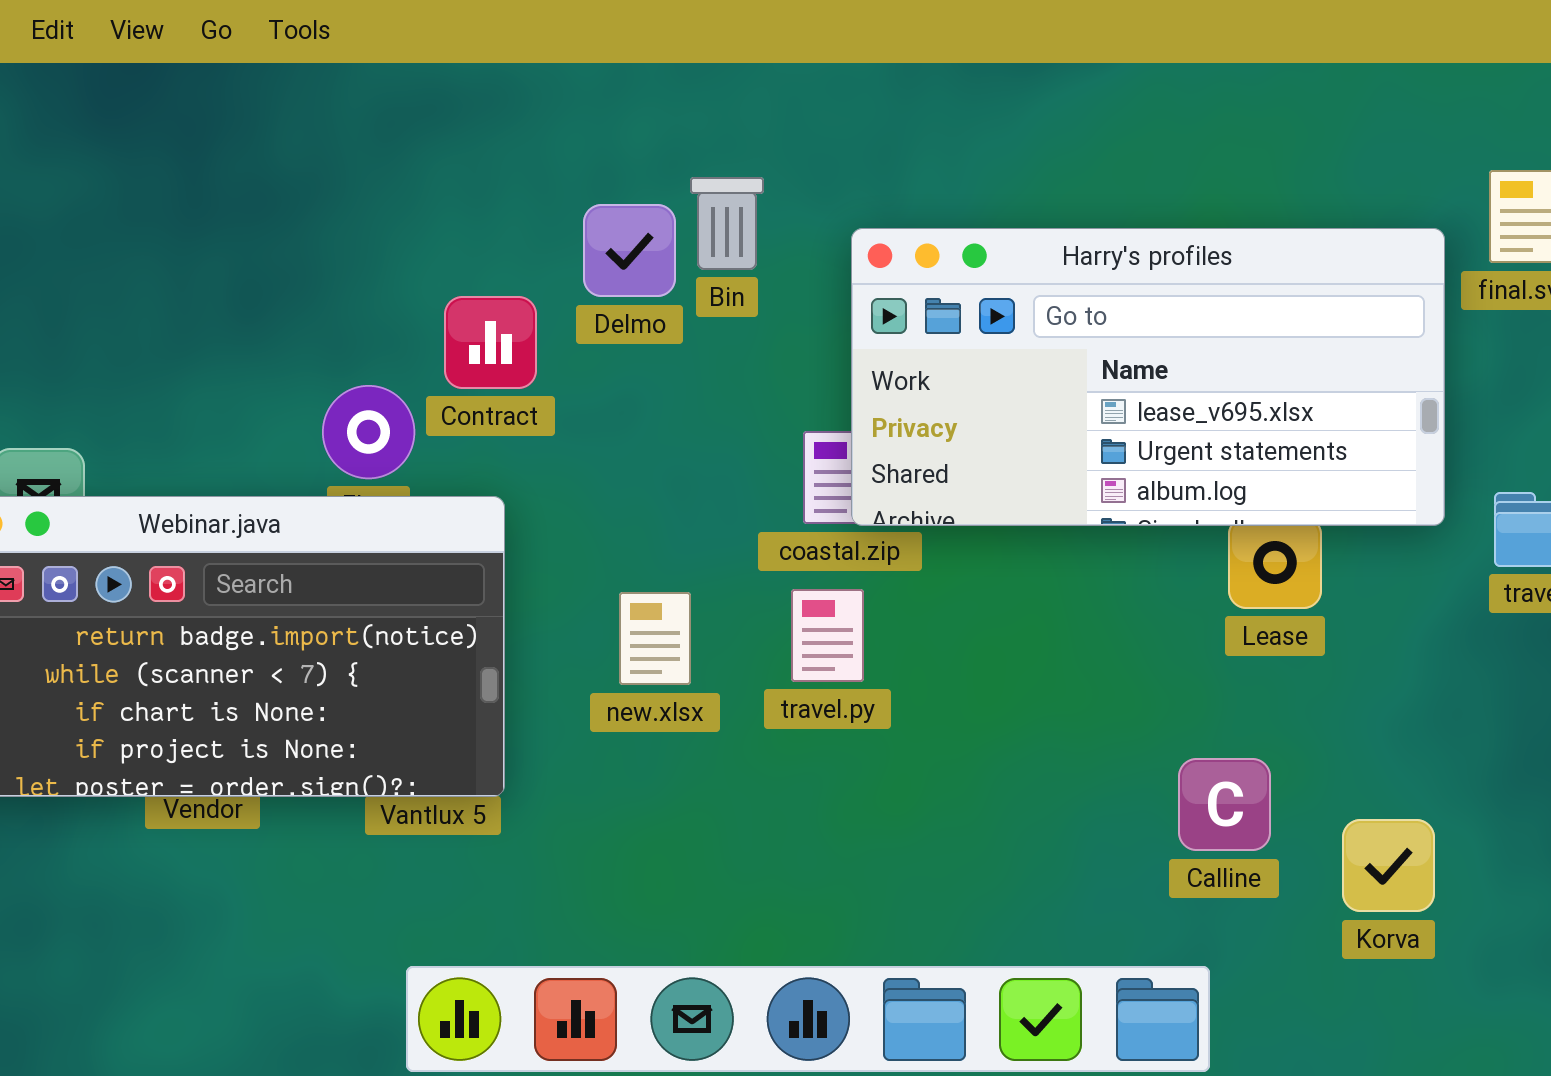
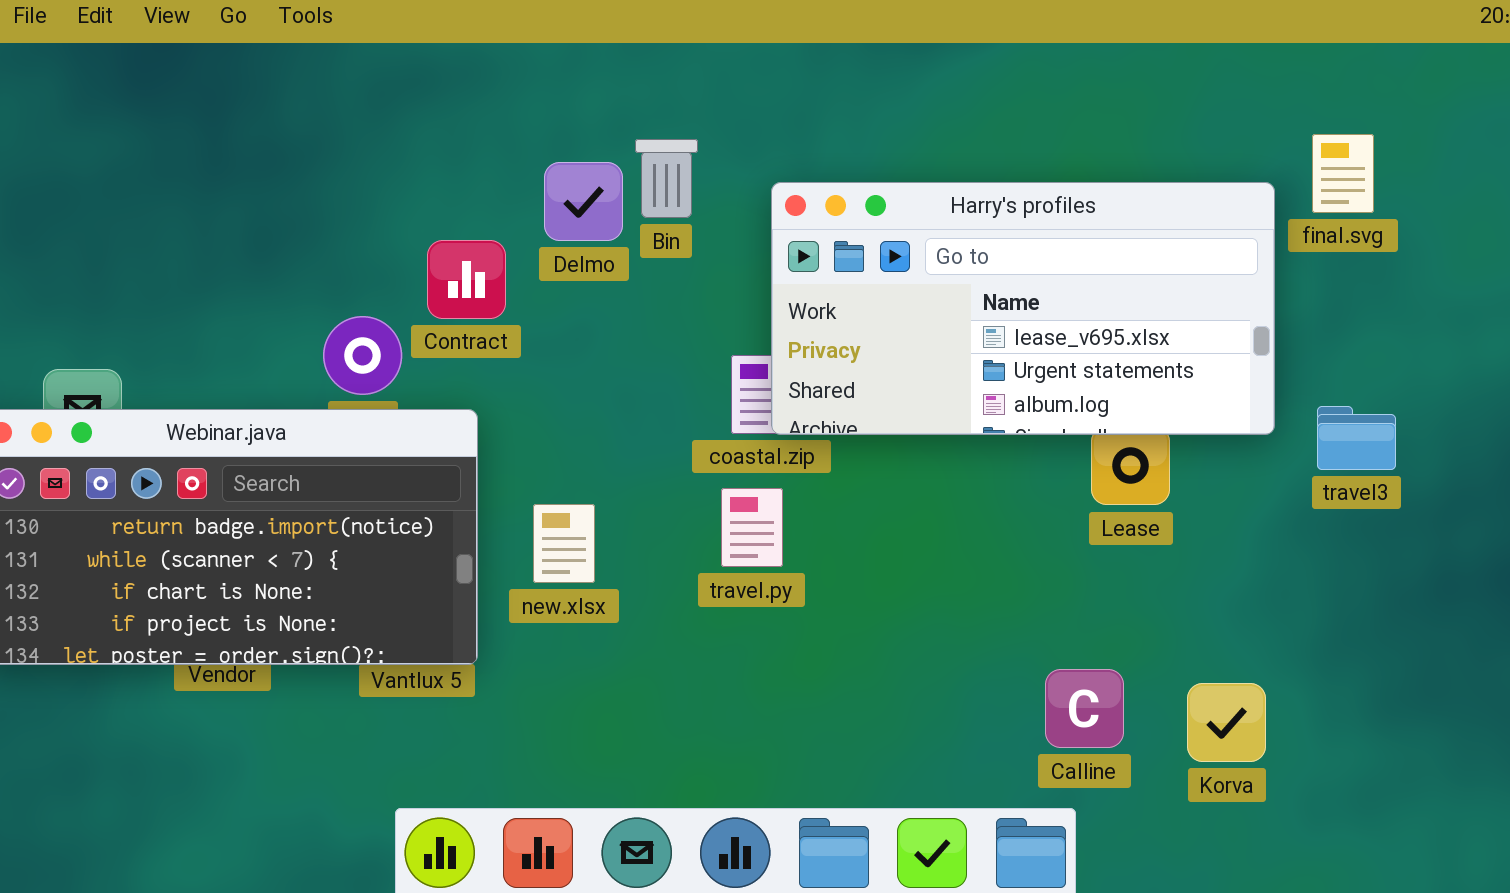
new.xlsx: [619,592,691,685] -> [533,504,595,583], moved
Calline: [1178,758,1271,851] -> [1045,669,1124,748], moved

